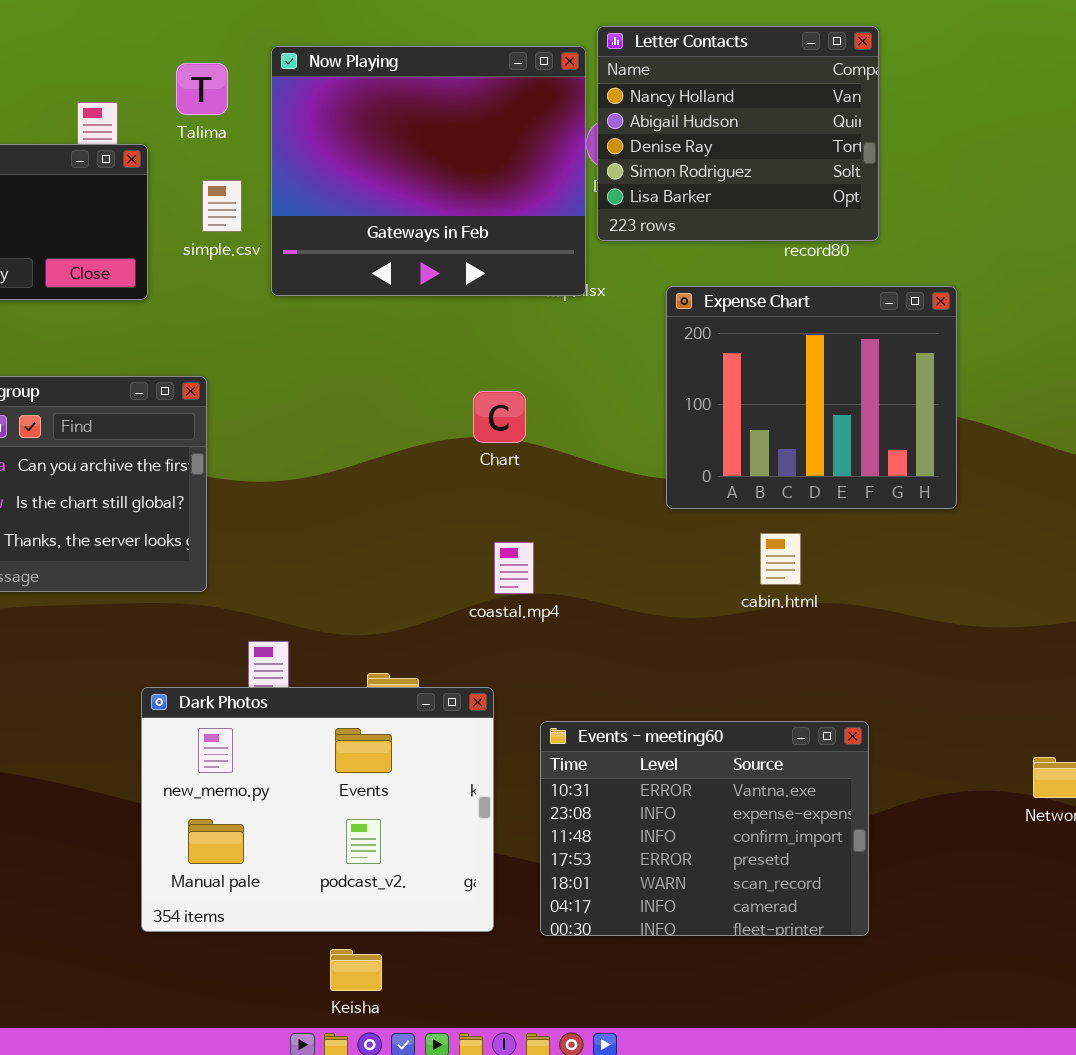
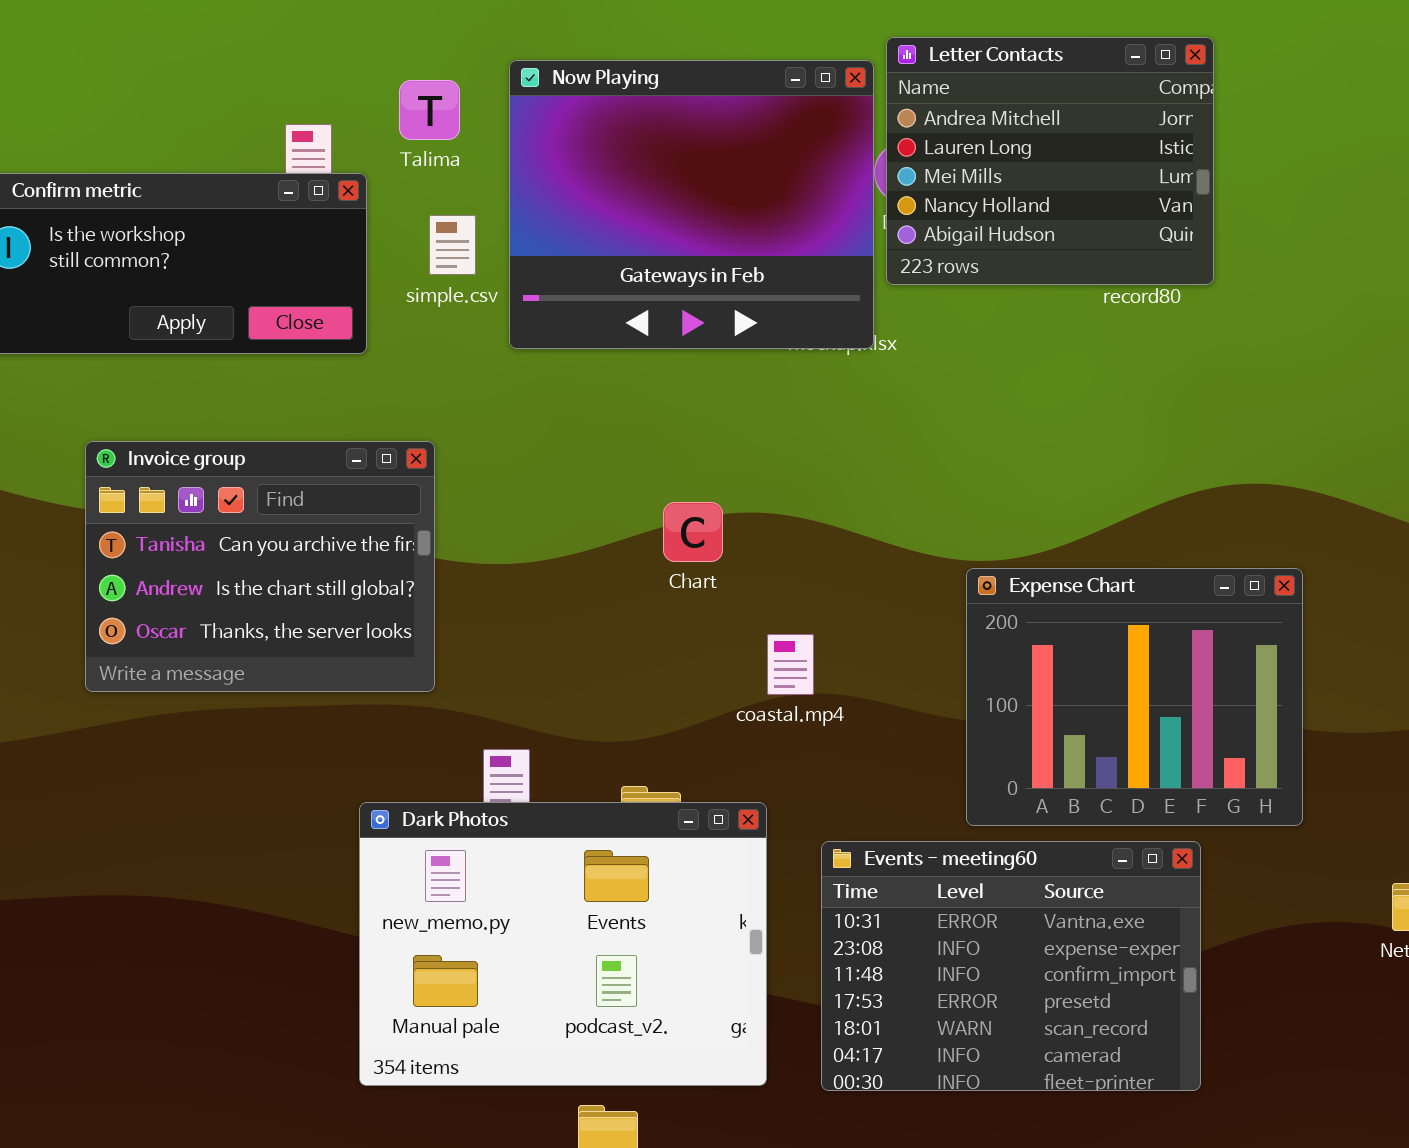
Letter Contacts: [597,26,879,241] -> [886,37,1214,285], scrolled up 3 rows
Expense Chart: [666,286,957,509] -> [966,568,1303,826], moved
Chart: [473,391,526,443] -> [663,502,723,562], moved

